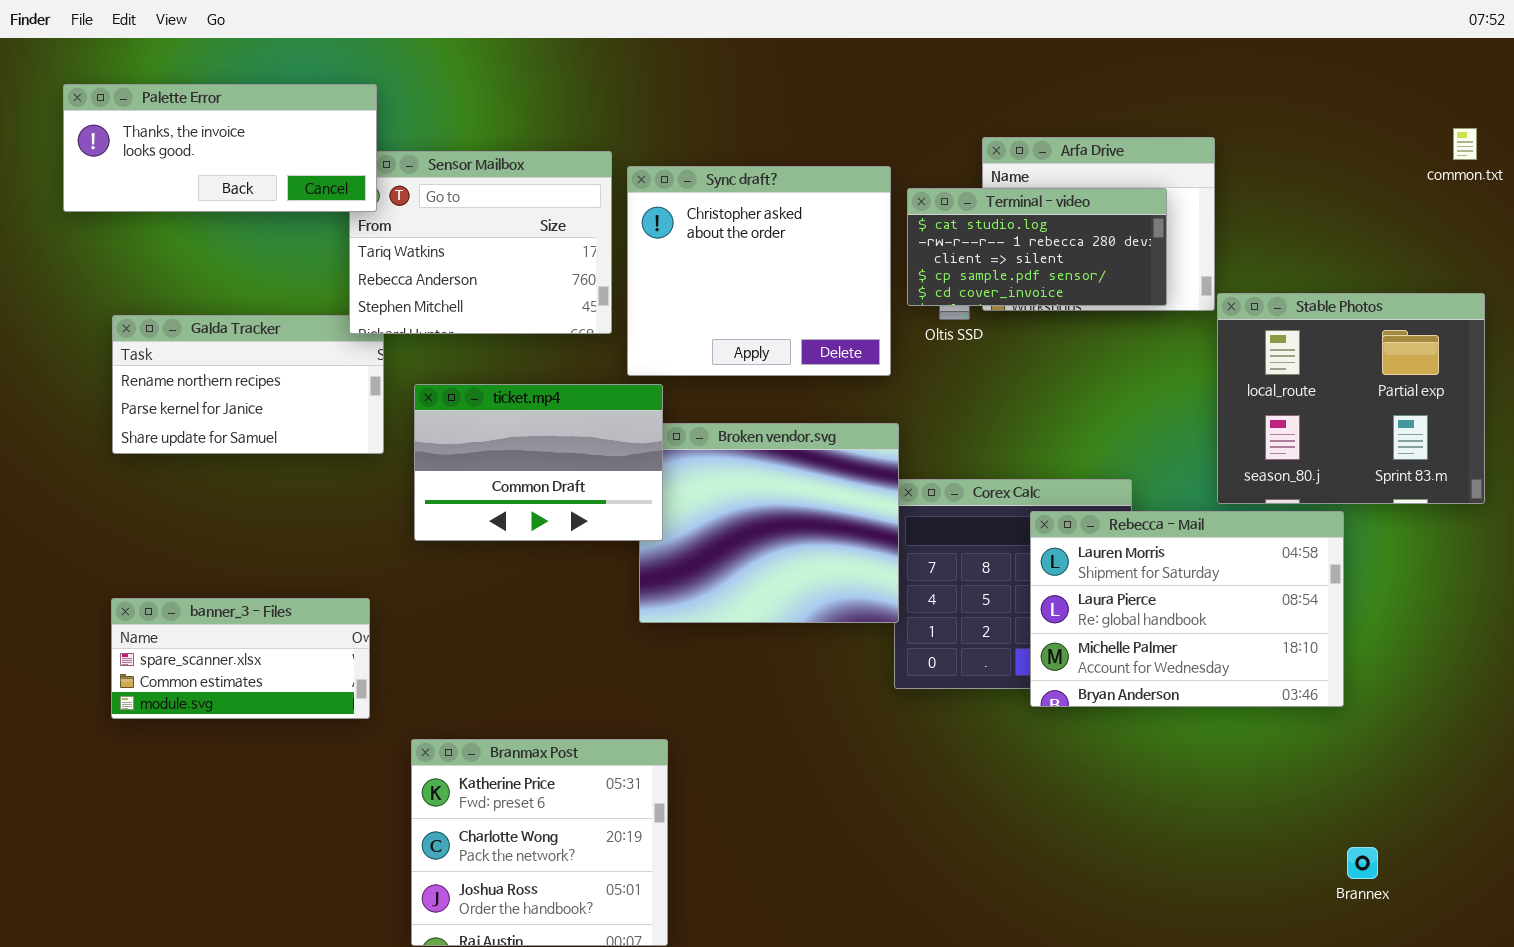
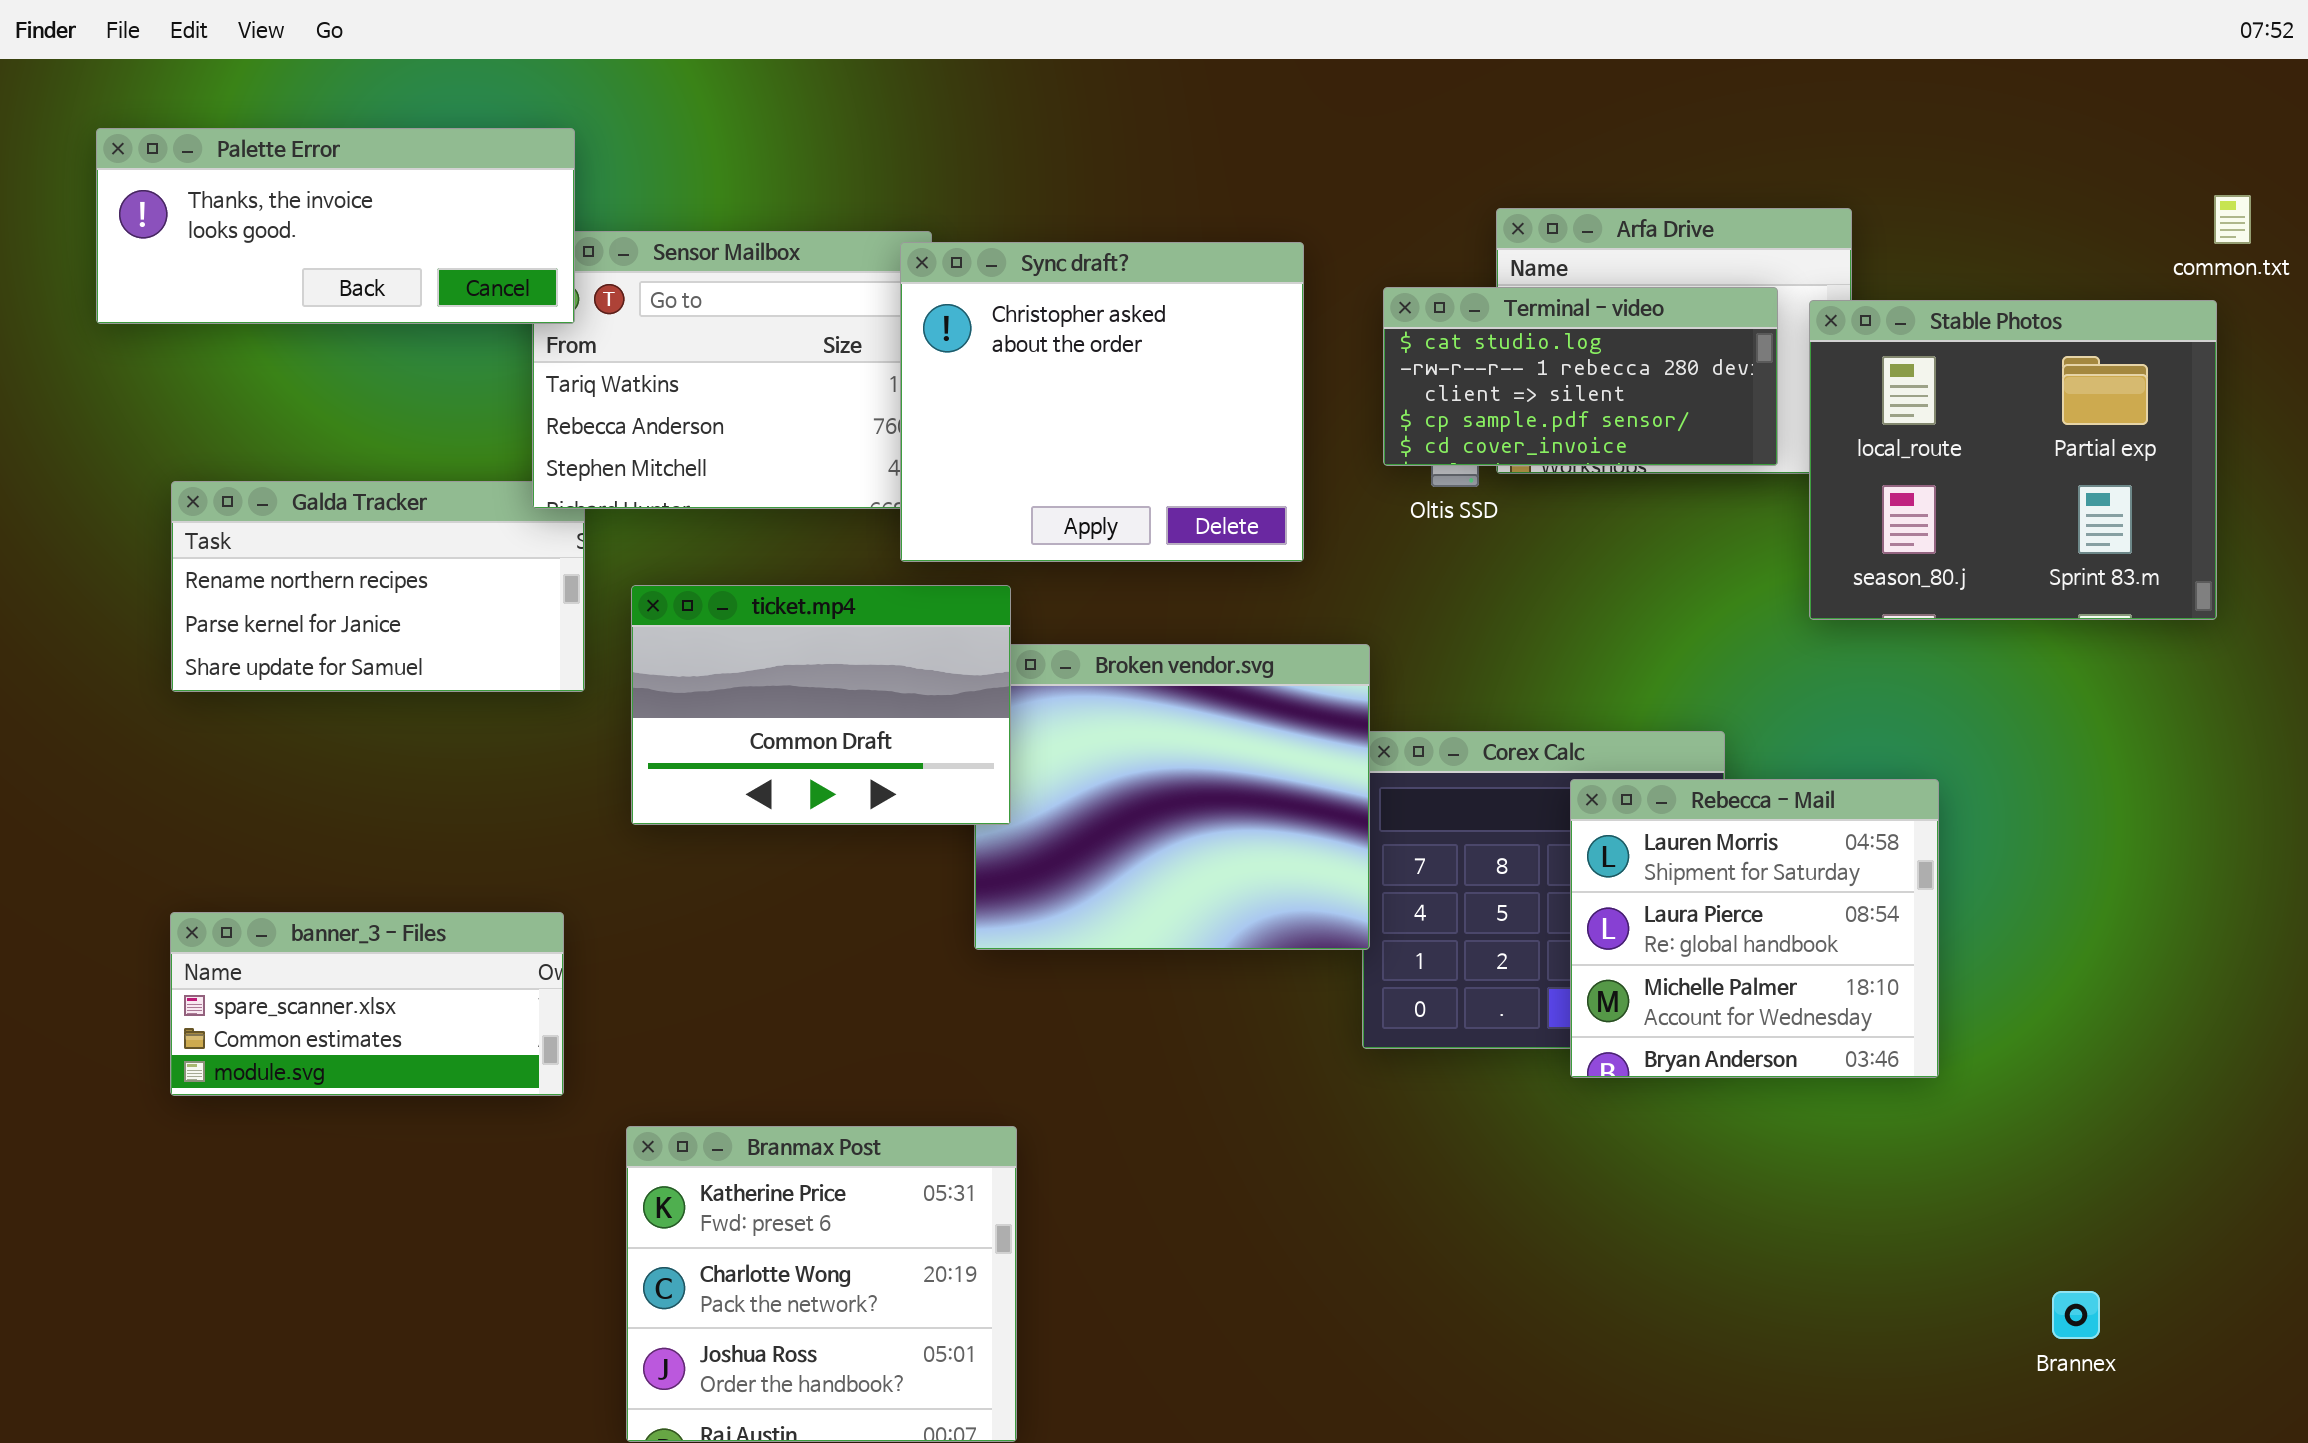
Sync draft?: [627,166,891,376] -> [900,242,1304,562], moved
Stable Photos: [1217,293,1485,504] -> [1809,300,2217,620], moved
Rebecca - Mail: [1030,511,1344,707] -> [1570,779,1939,1078], resized

